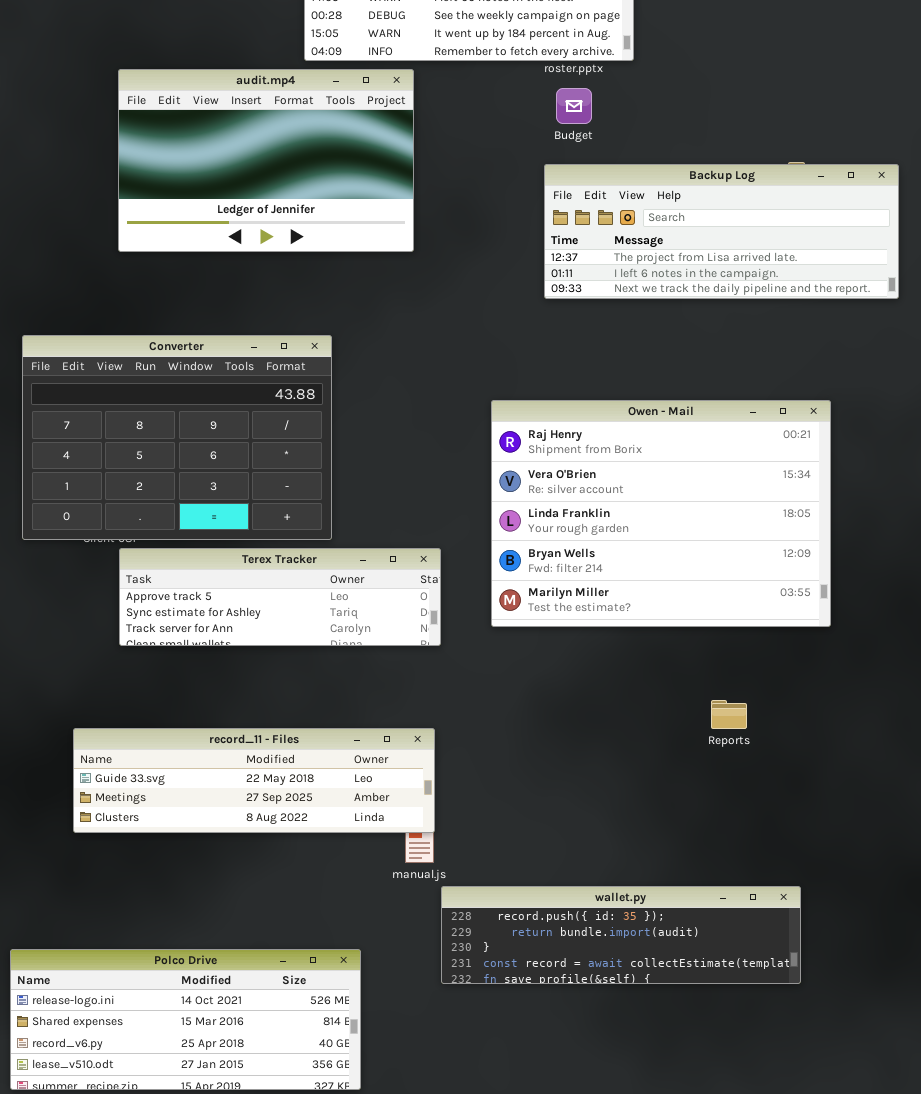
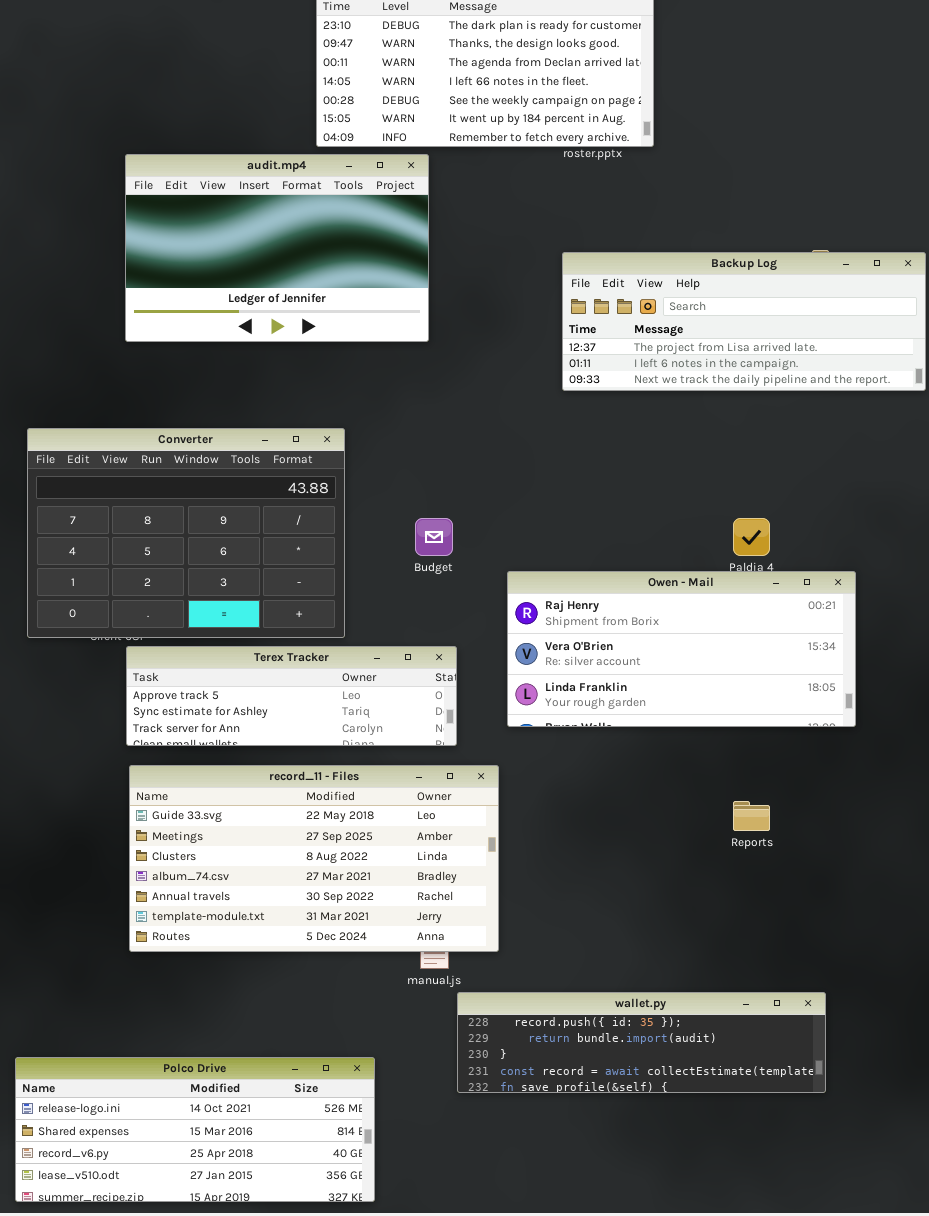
Budget: [556,88,592,124] -> [415,518,453,556], moved
Owen - Mail: [491,400,831,627] -> [507,571,856,727], resized
record_11 - Files: [73,728,435,833] -> [129,765,499,952], moved, resized

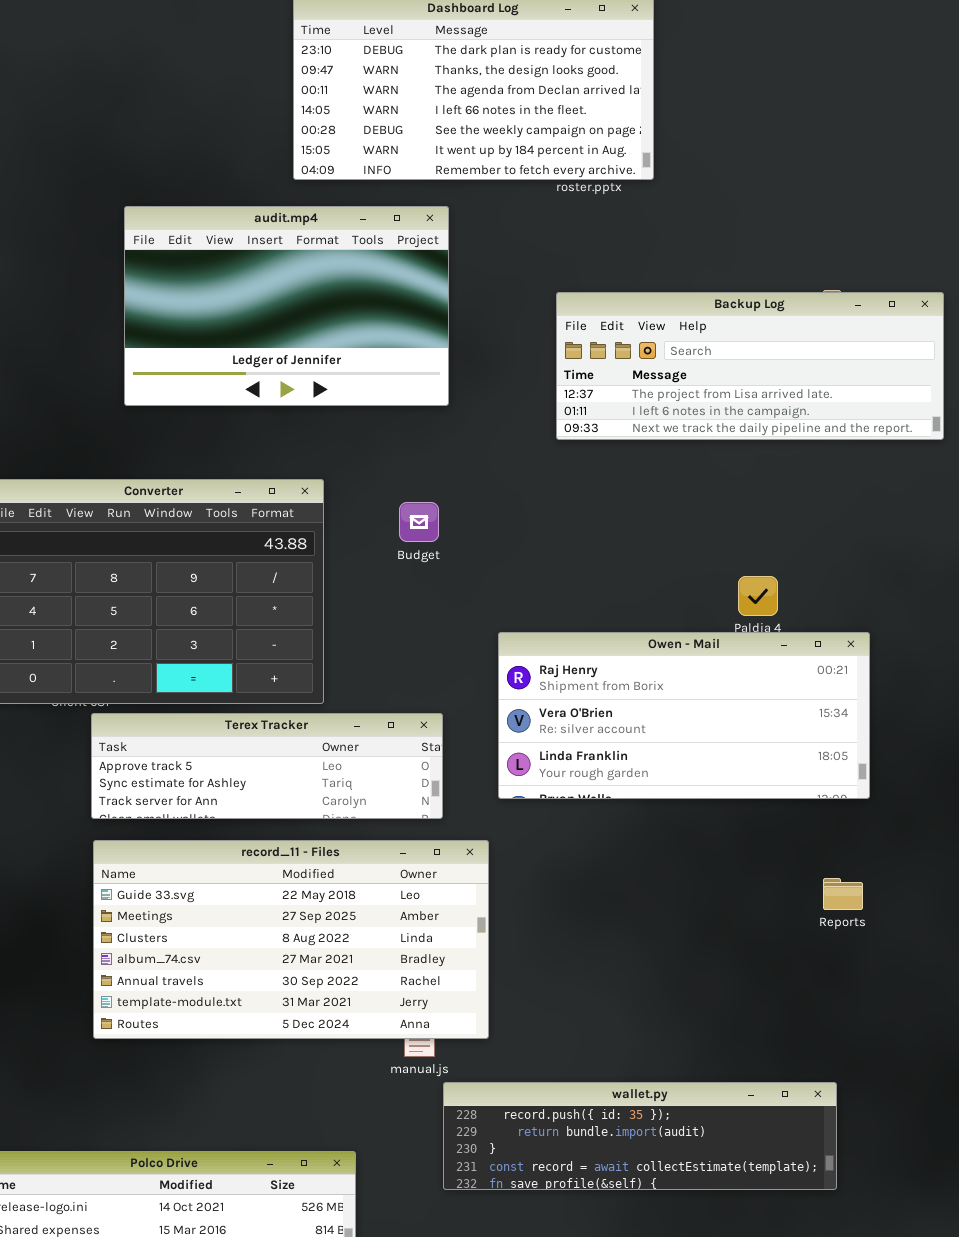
audit.mp4: [125,154,429,342] -> [124,206,449,406], moved
Budget: [415,518,453,556] -> [399,502,439,542], moved
Reports: [733,801,770,831] -> [823,878,863,910], moved

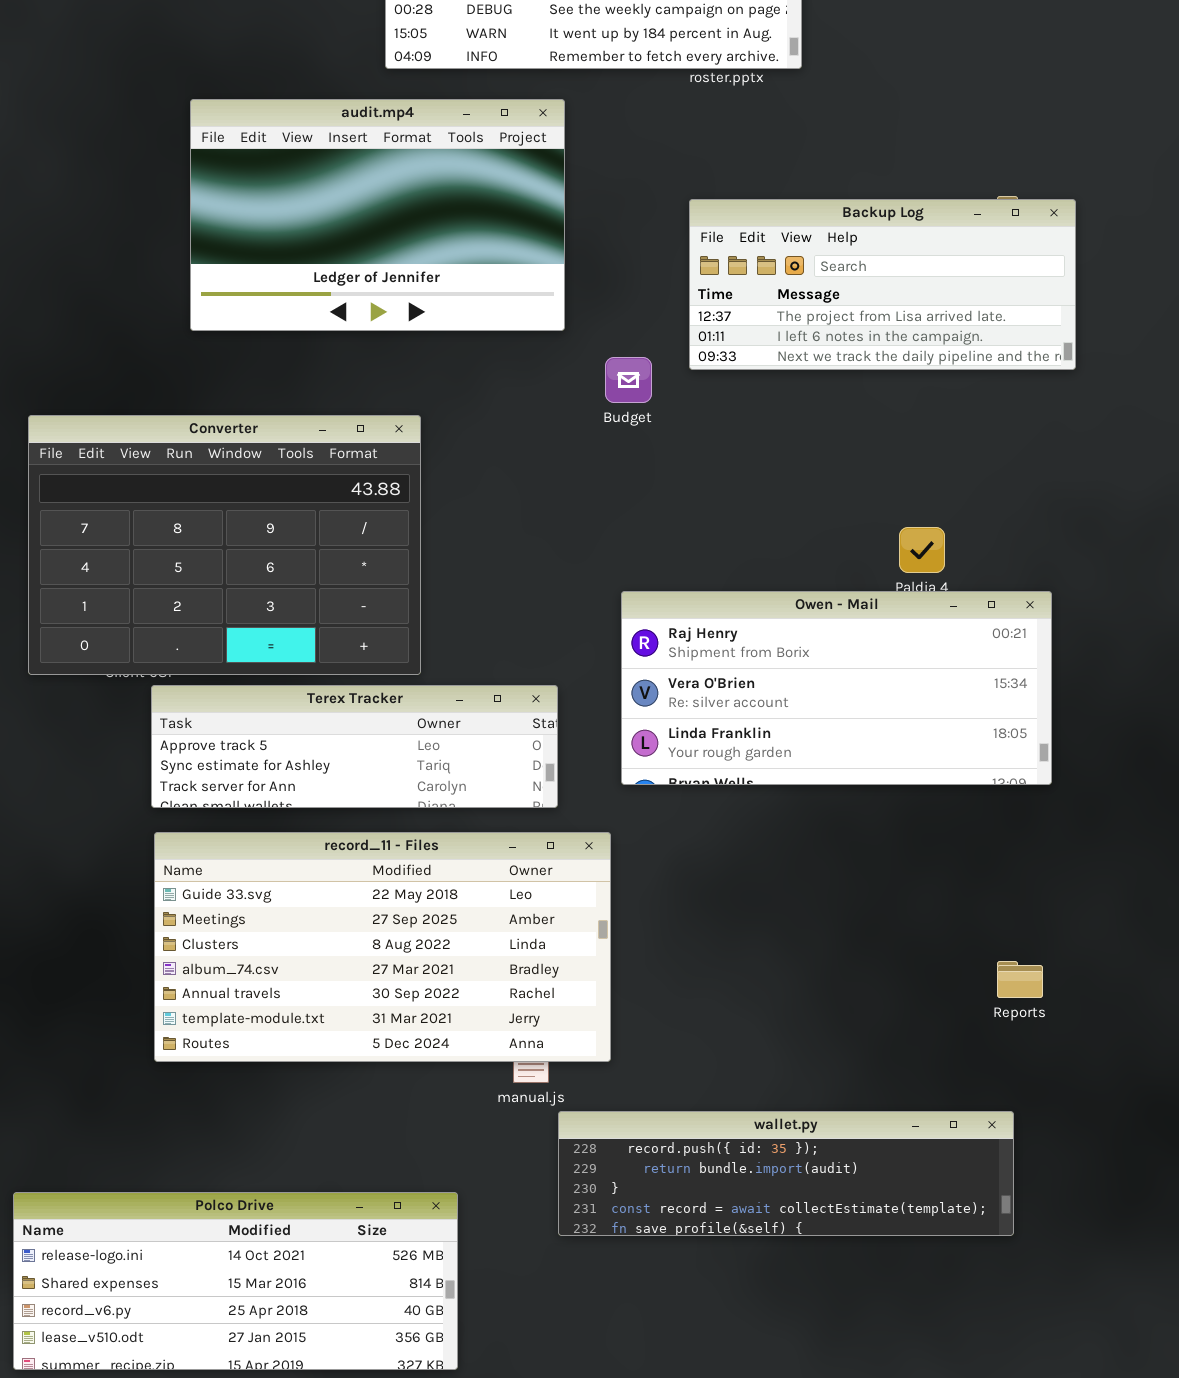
Backup Log: [556,292,944,440] -> [689,199,1076,370], resized
Budget: [399,502,439,542] -> [605,357,652,403], moved
Reports: [823,878,863,910] -> [997,961,1043,998], moved

